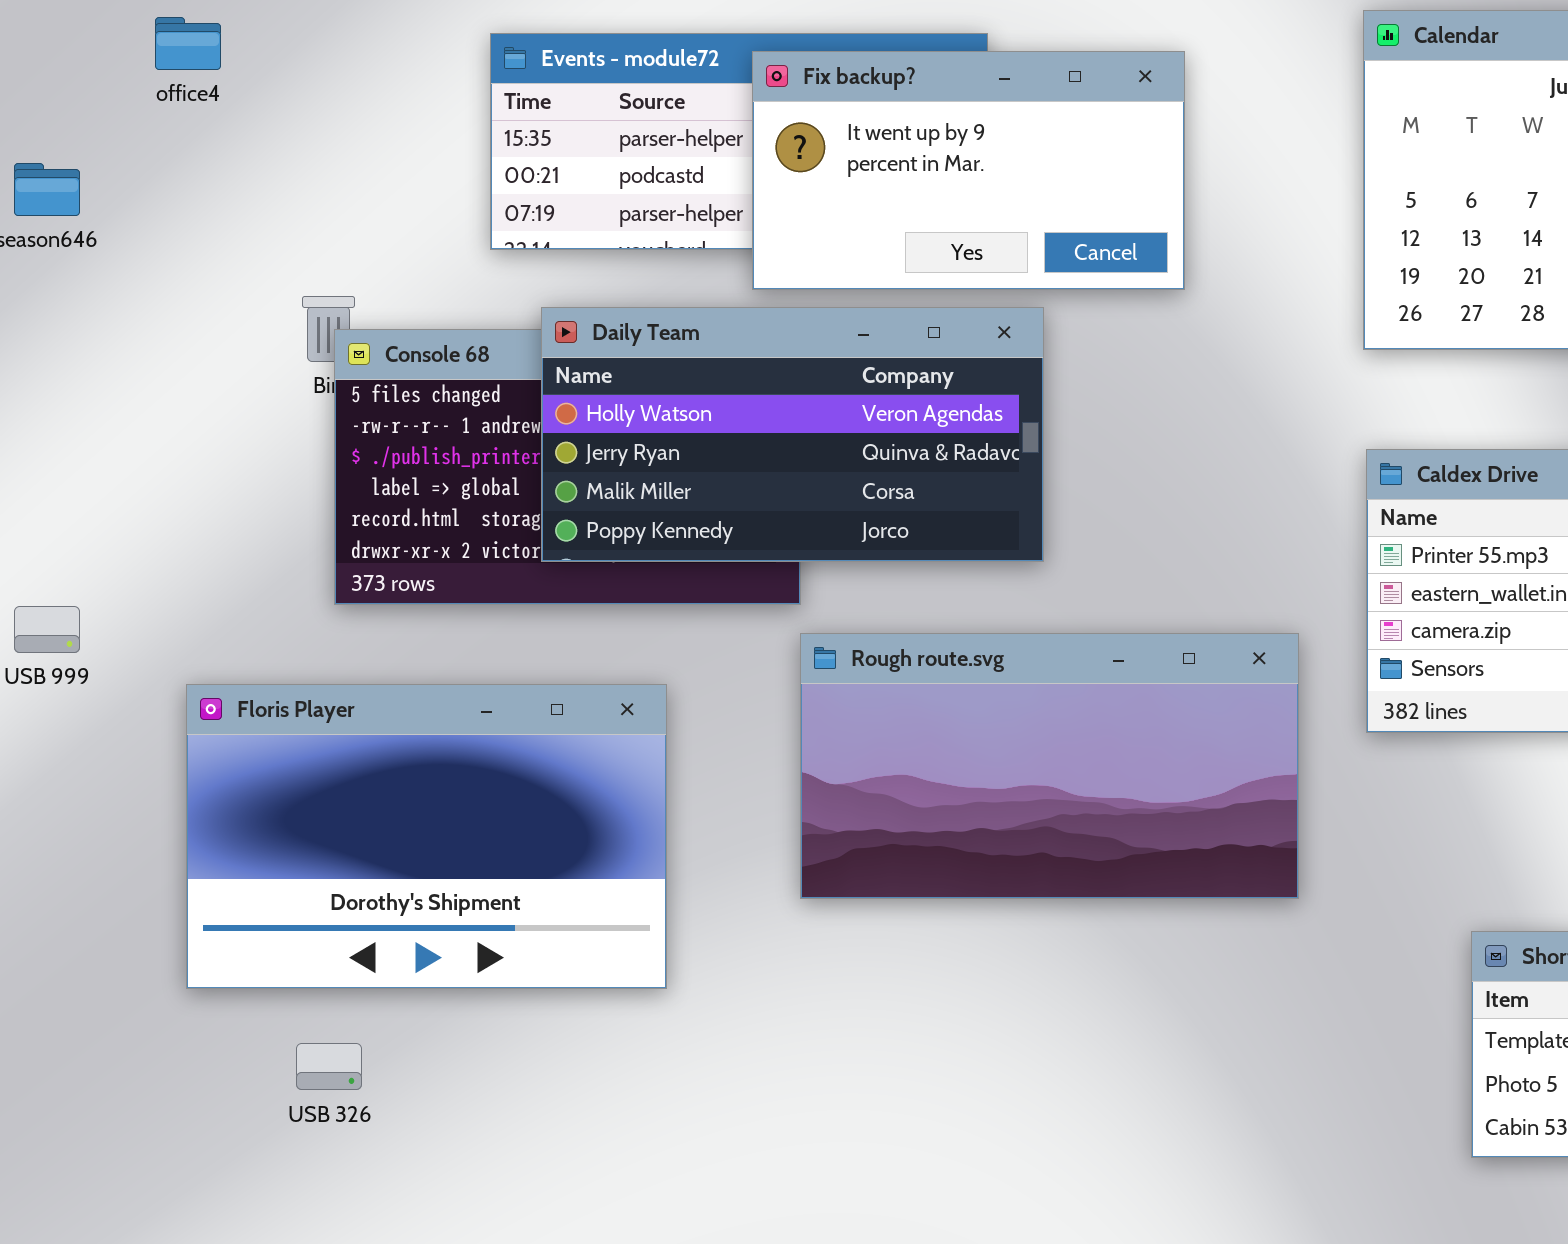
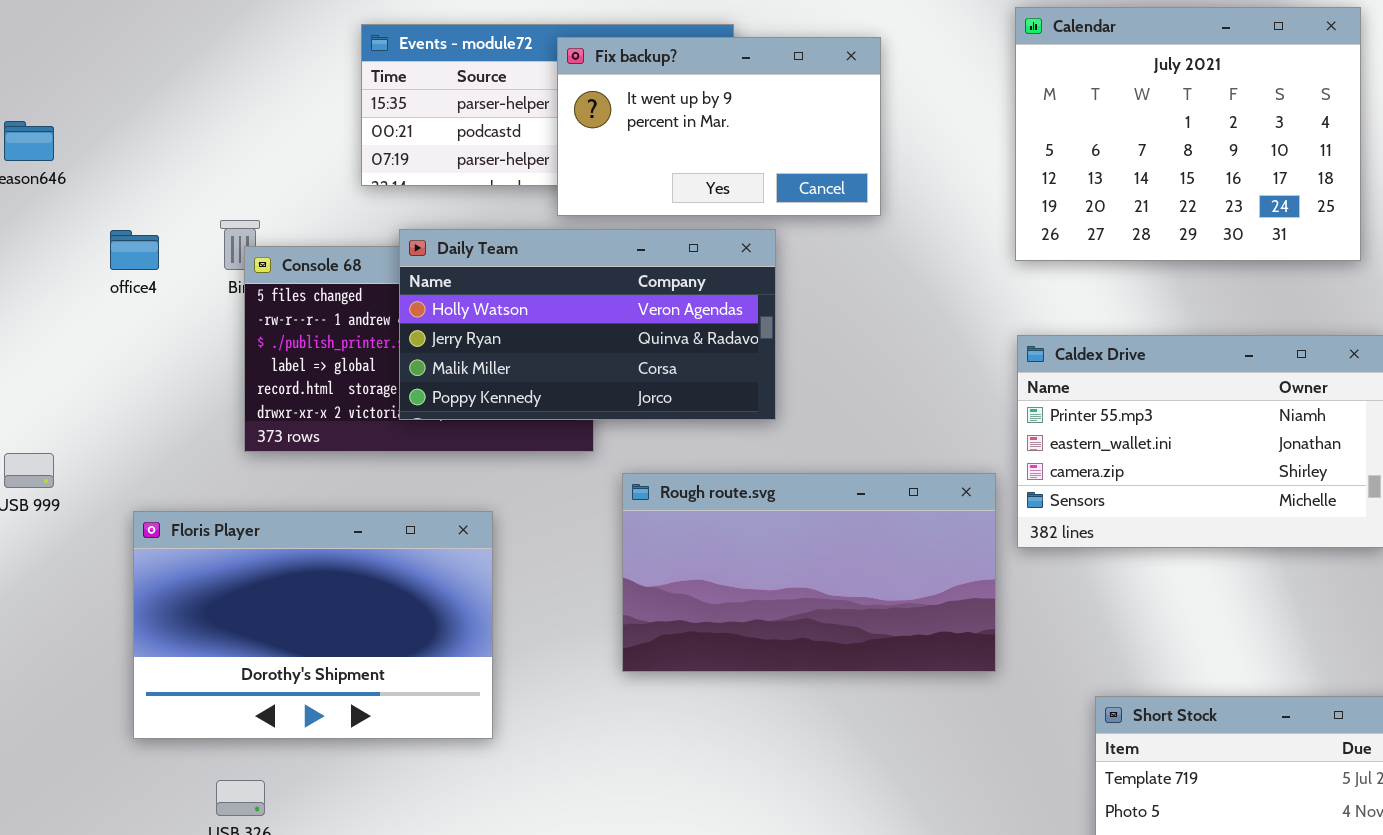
office4: [155,17,221,70] -> [110,230,159,270], moved
Rough route.svg: [800,633,1299,899] -> [622,473,996,672], moved

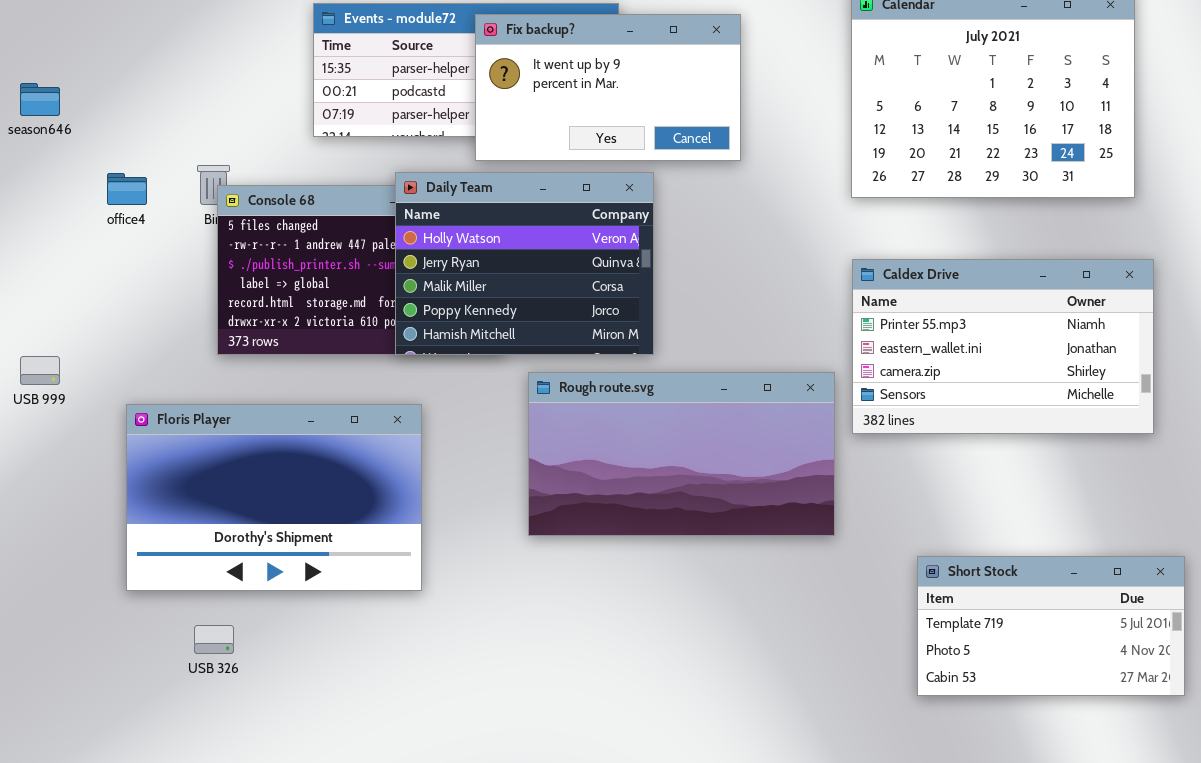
Daily Team: [399,229,776,420] -> [395,172,654,355], resized

